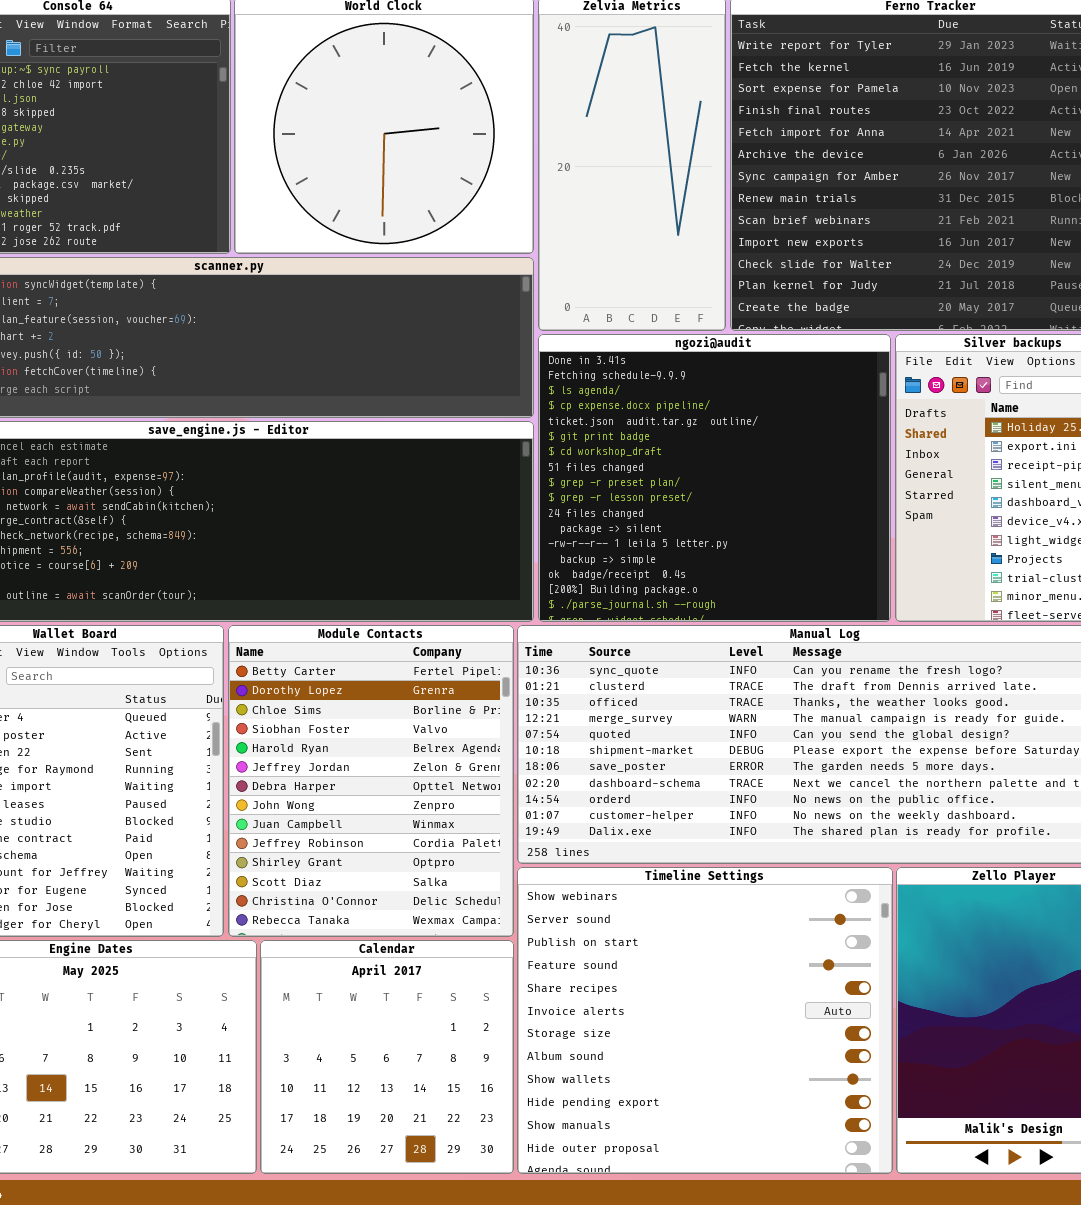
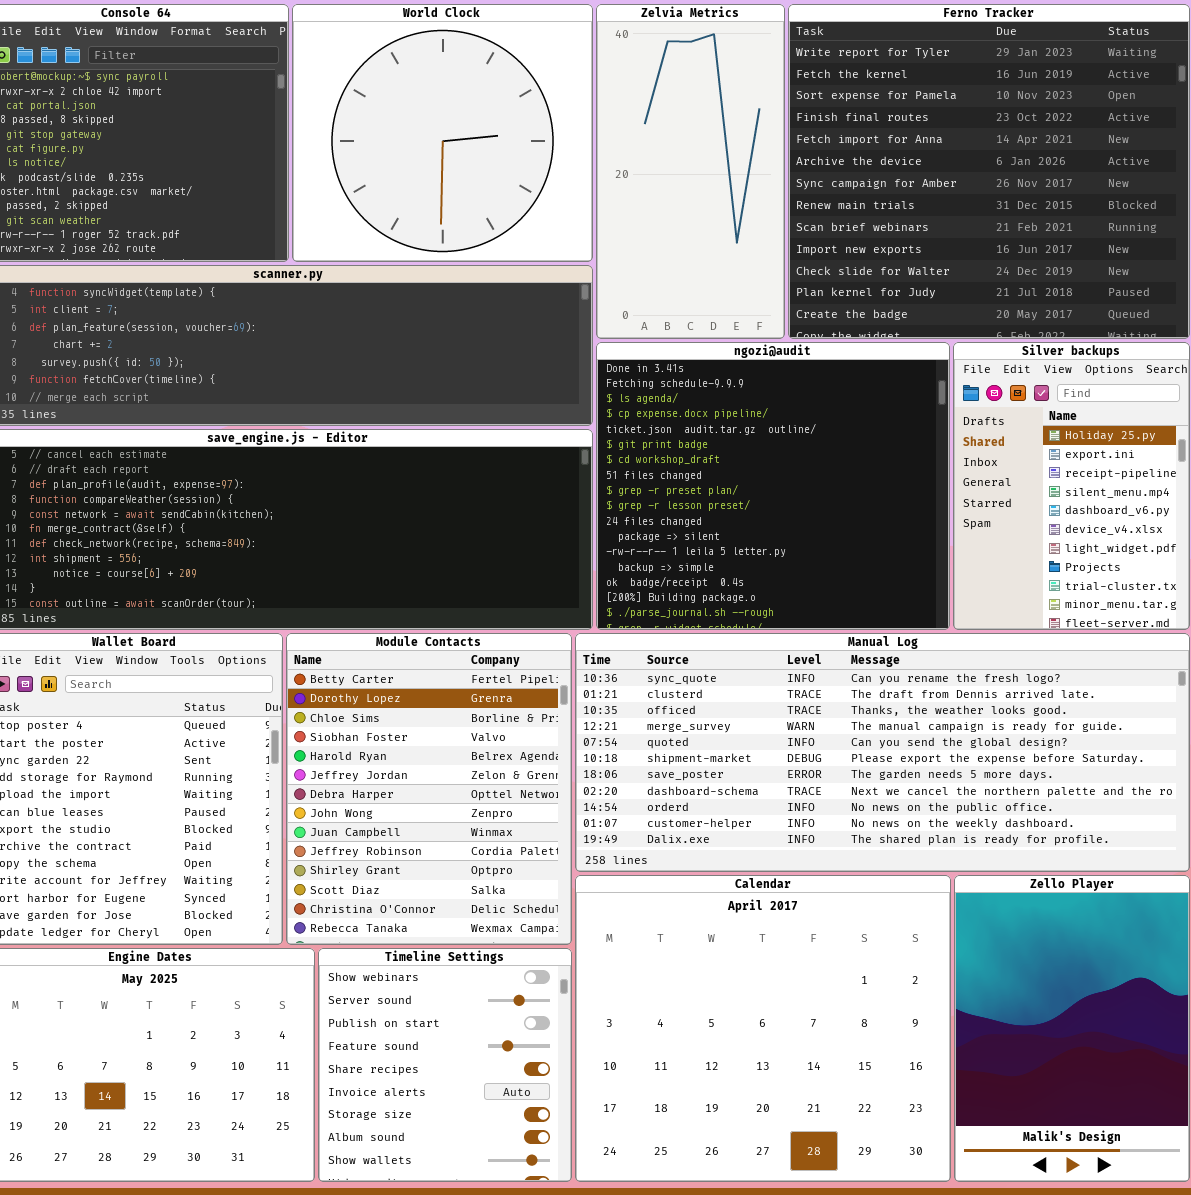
Timeline Settings: [517,867,893,1174] -> [318,948,572,1182], moved, resized
Calendar: [260,940,514,1174] -> [575,875,951,1182], moved, resized

